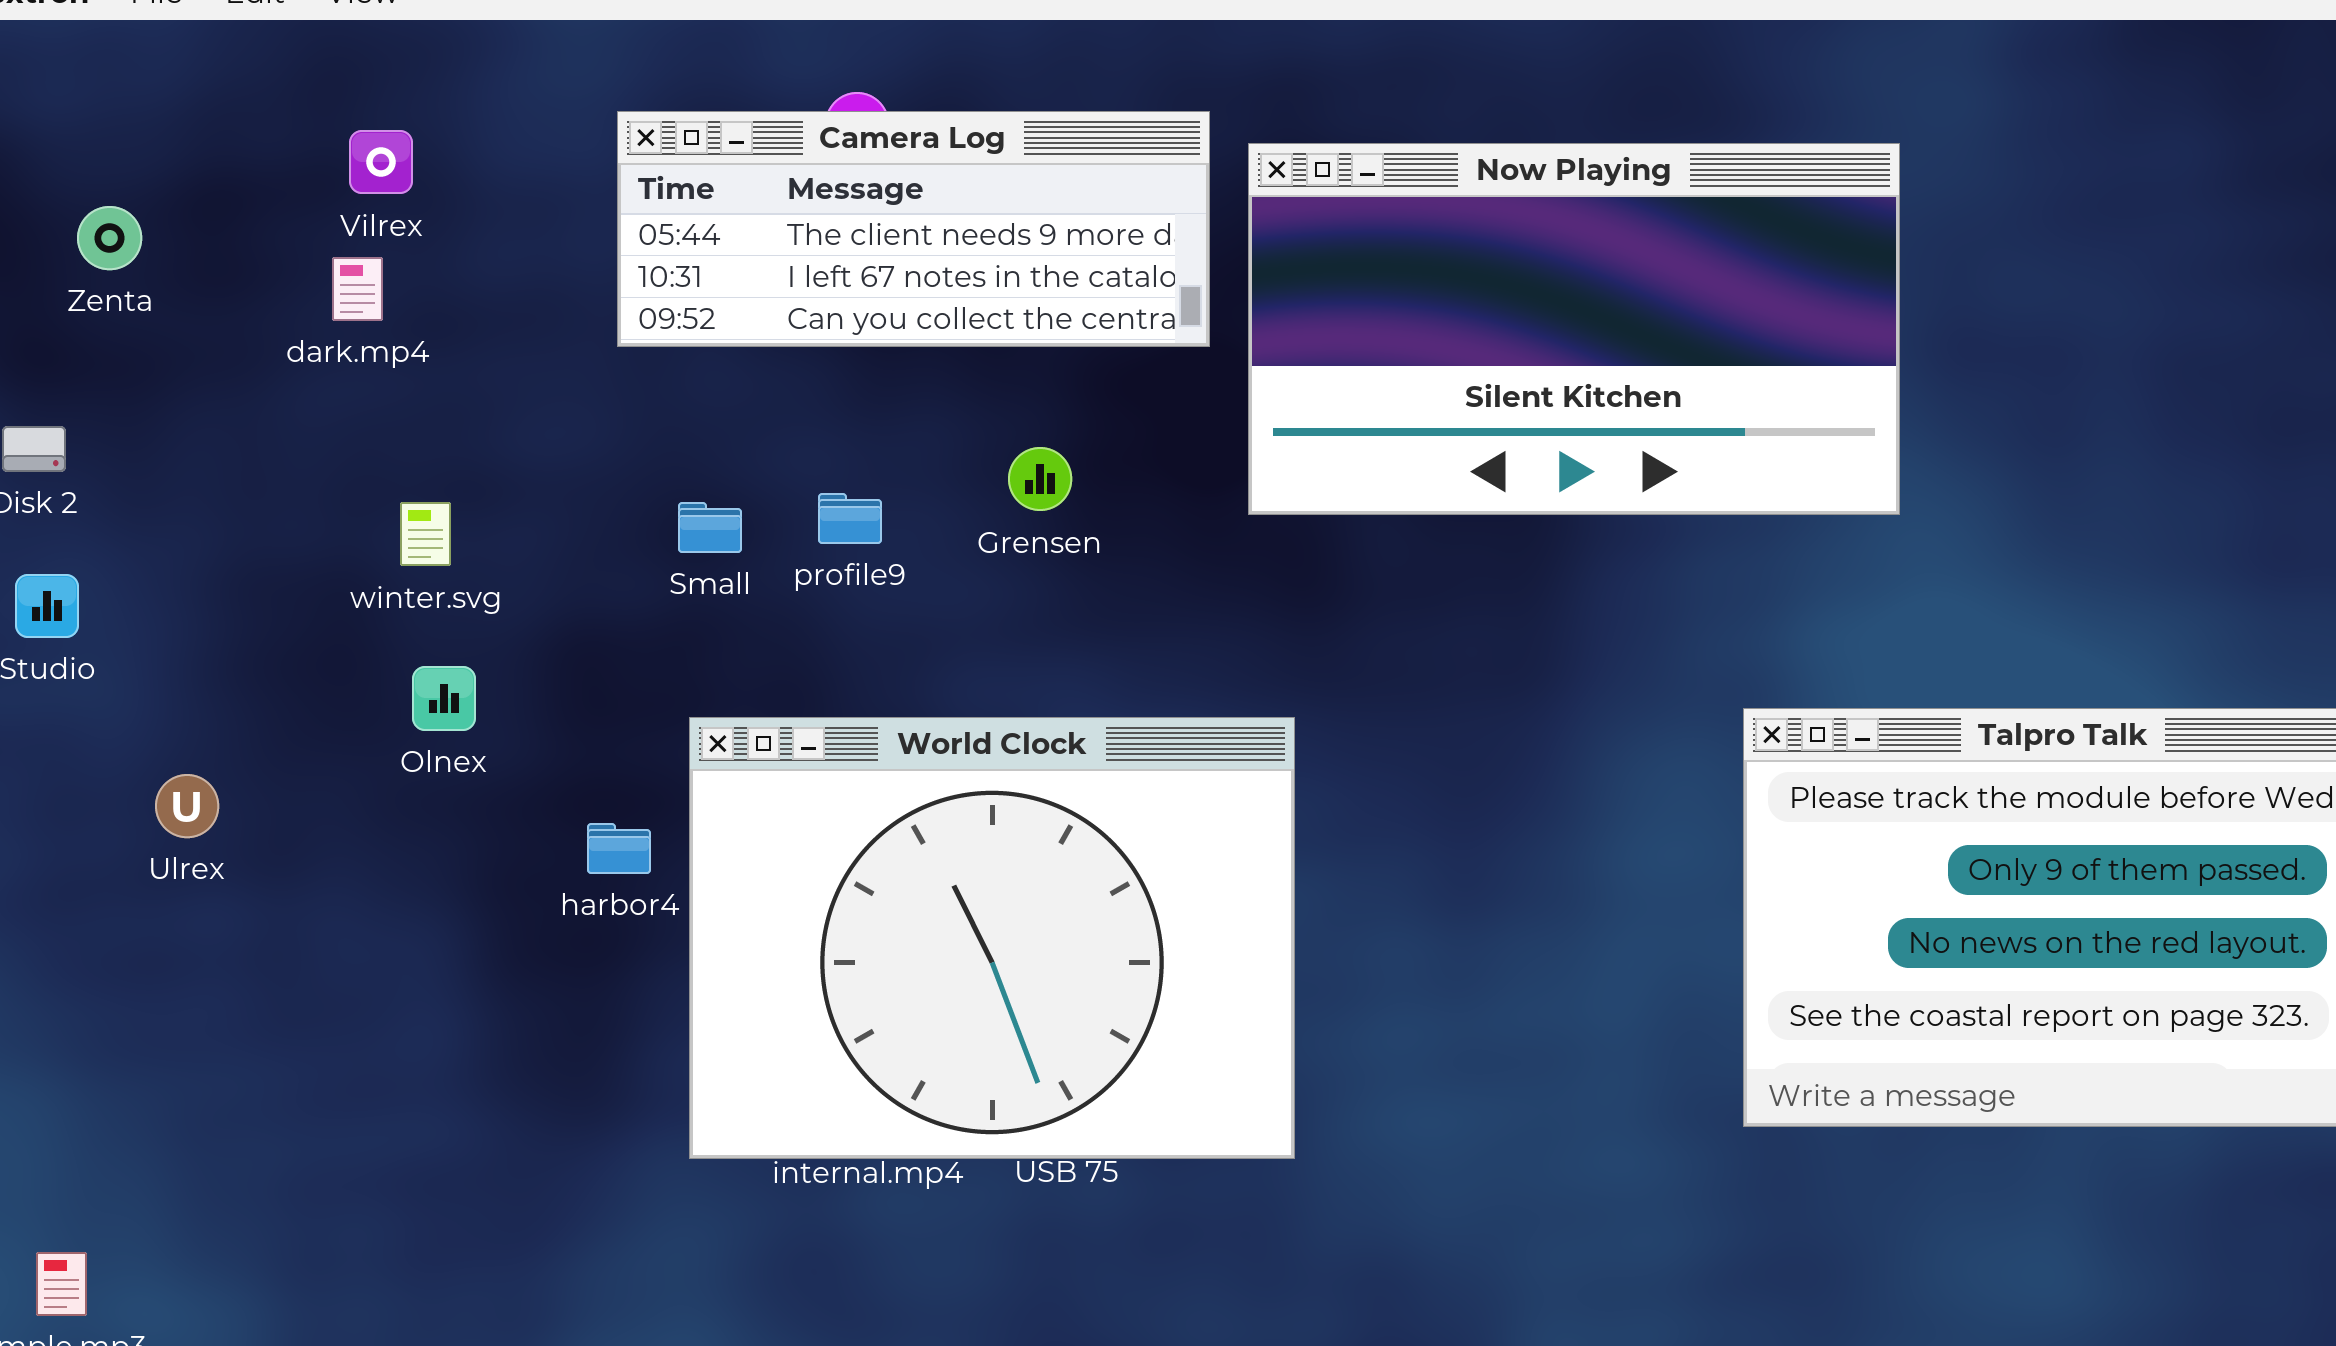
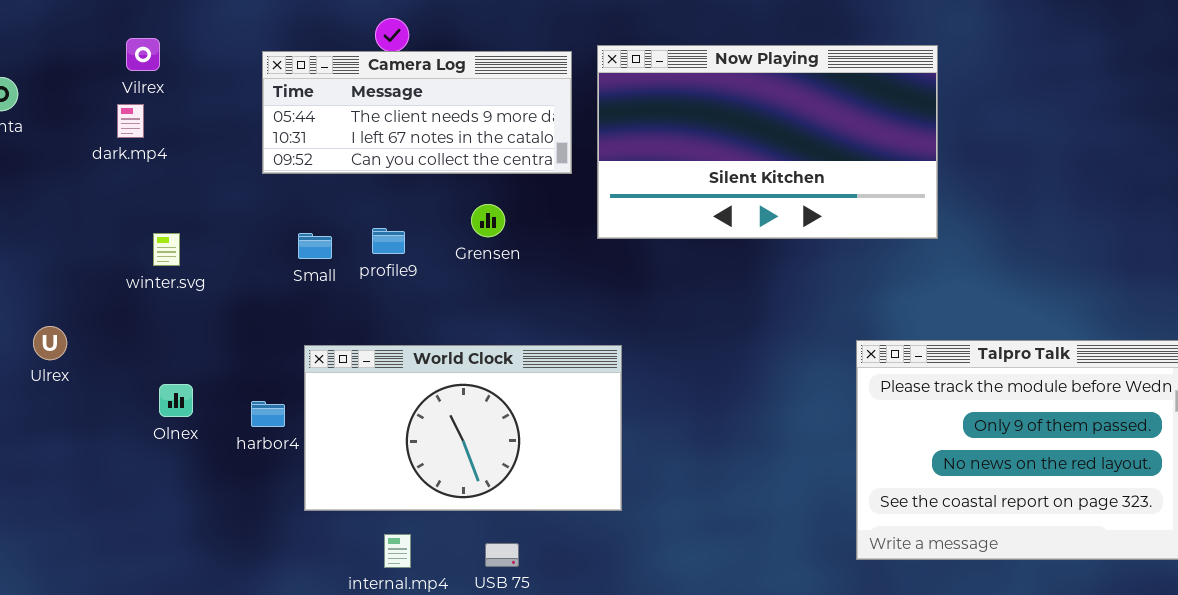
Camera Log: [617,111,1210,347] -> [262,51,572,174], moved
Olnex: [412,666,476,731] -> [159,384,193,417], moved
World Clock: [689,717,1295,1159] -> [304,345,622,511], resized
Ulrex: [155,774,219,838] -> [33,326,67,360], moved

